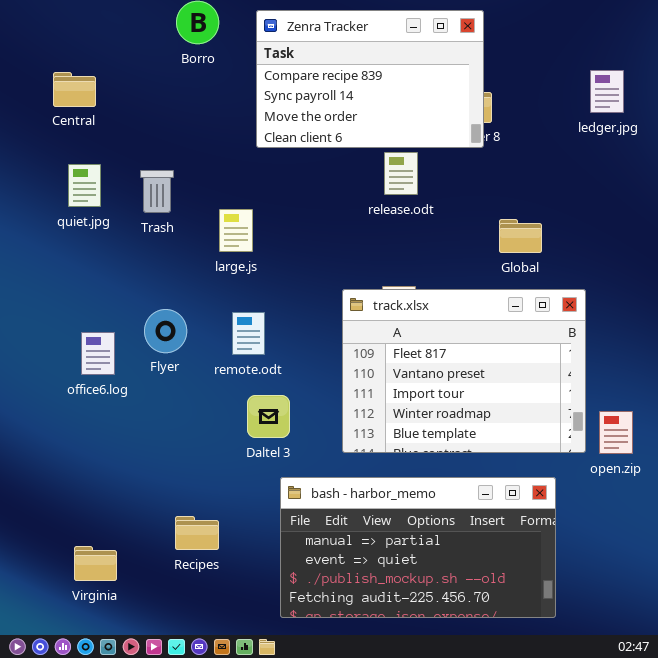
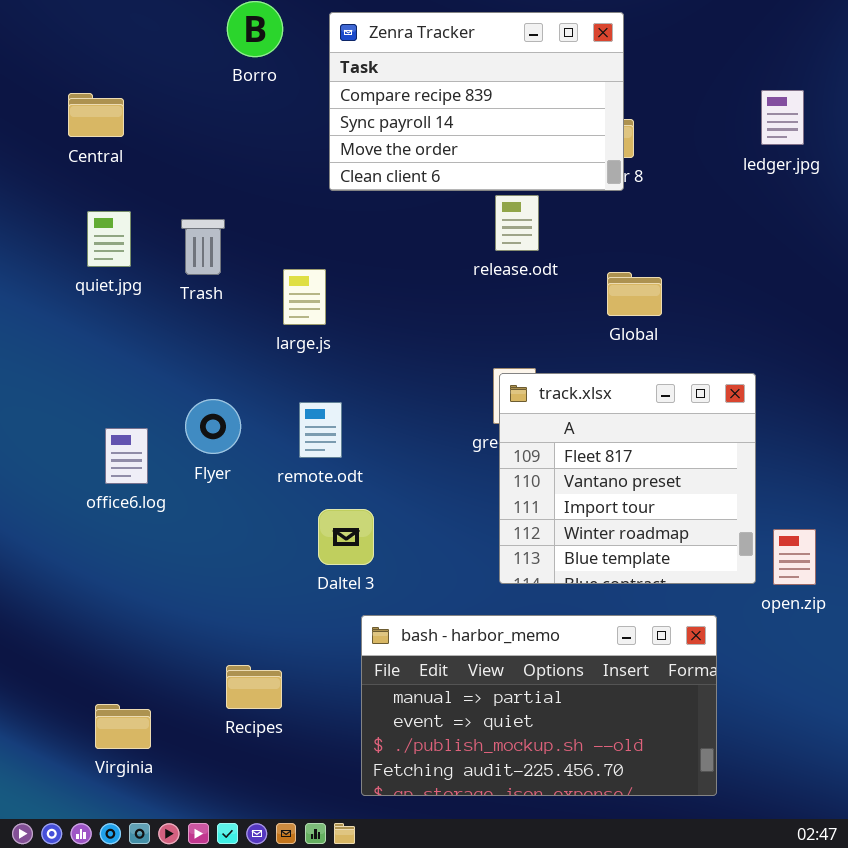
Global: [499,219,542,253] -> [607,272,662,316], moved
track.xlsx: [342,289,586,453] -> [499,373,756,584], resized

